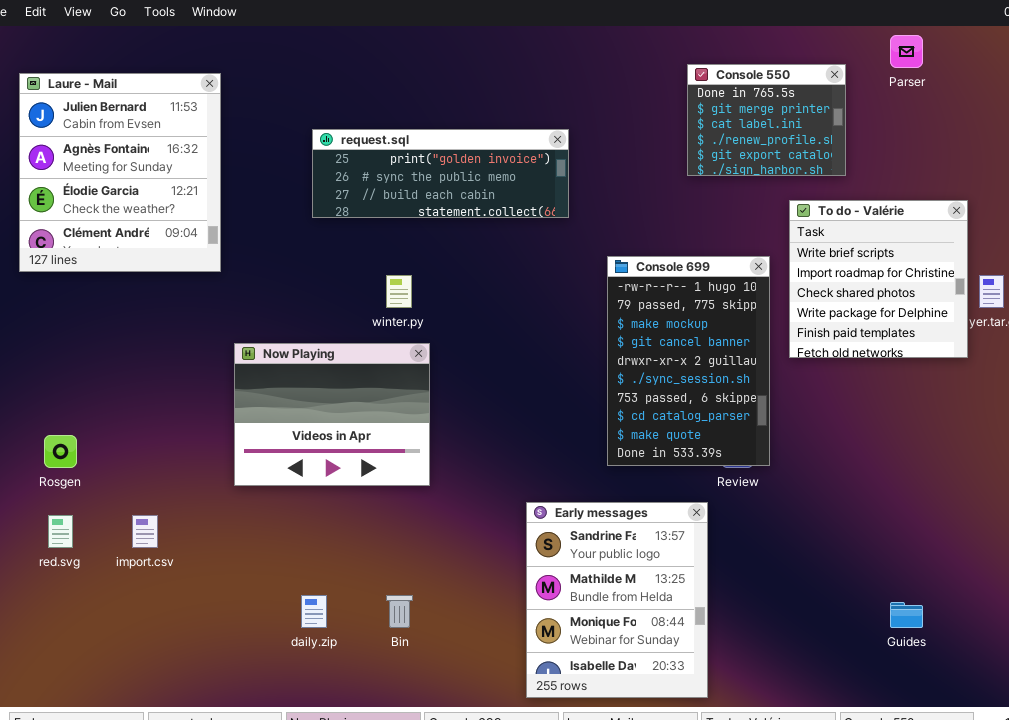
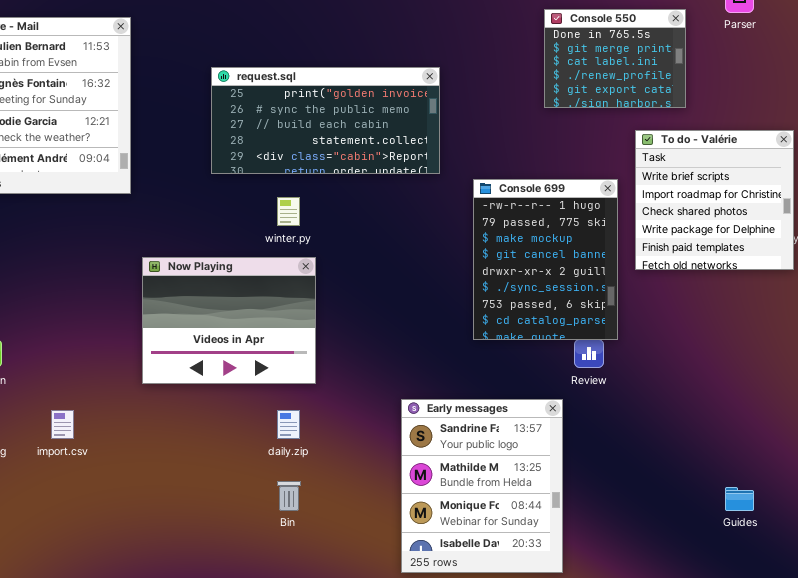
request.sql: [312,129,569,218] -> [211,67,440,174], resized
Console 699: [607,256,770,466] -> [473,179,618,340], resized
daily.zip: [301,595,327,628] -> [277,410,300,439], moved

